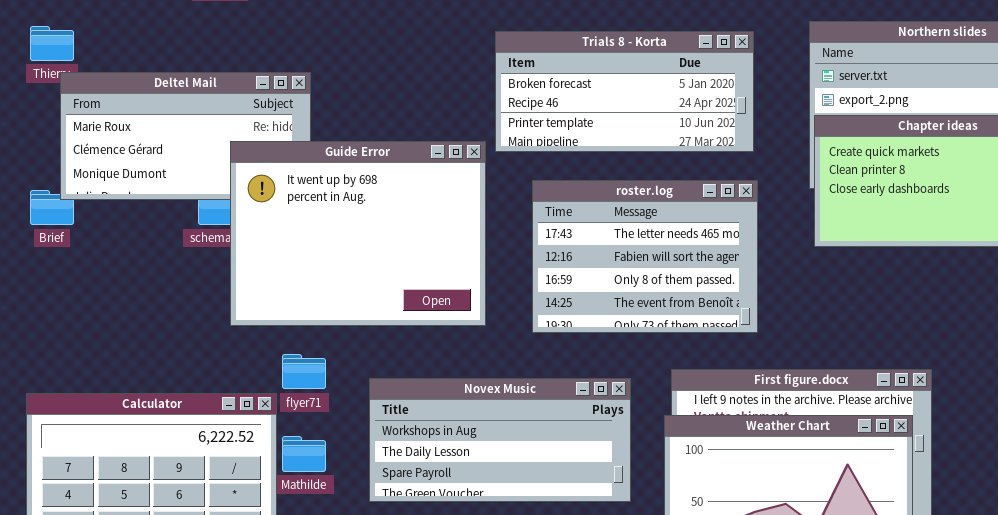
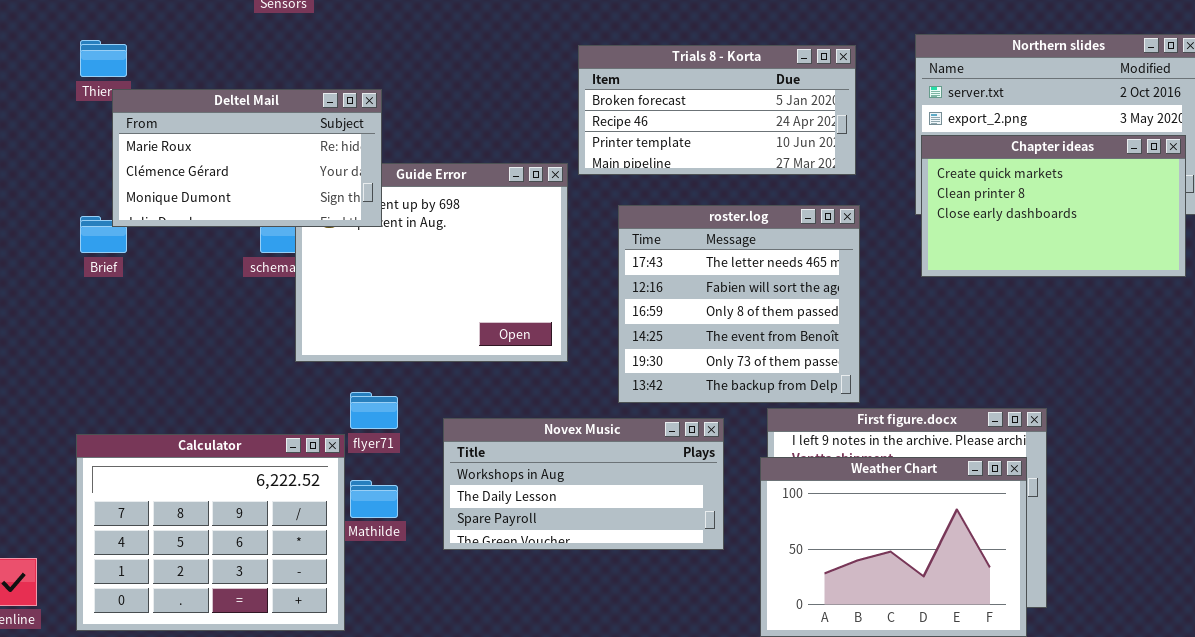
Deltel Mail: [60,72,311,200] -> [112,89,382,227], raised
roster.log: [532,180,758,333] -> [618,205,860,403], resized

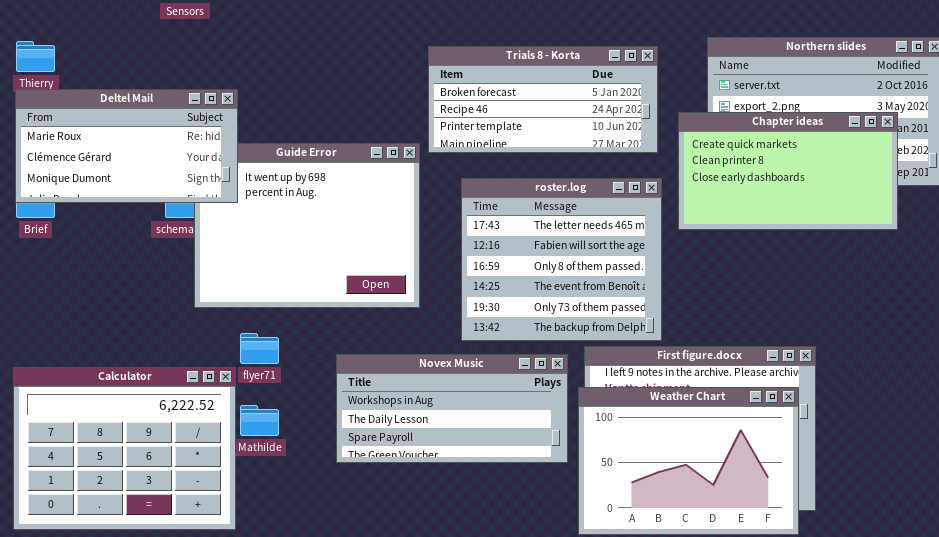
Deltel Mail: [112,89,382,227] -> [15,89,238,203], moved
Chapter ideas: [921,135,1186,277] -> [678,112,898,230], moved
Novex Music: [443,418,724,550] -> [336,354,568,463], moved

